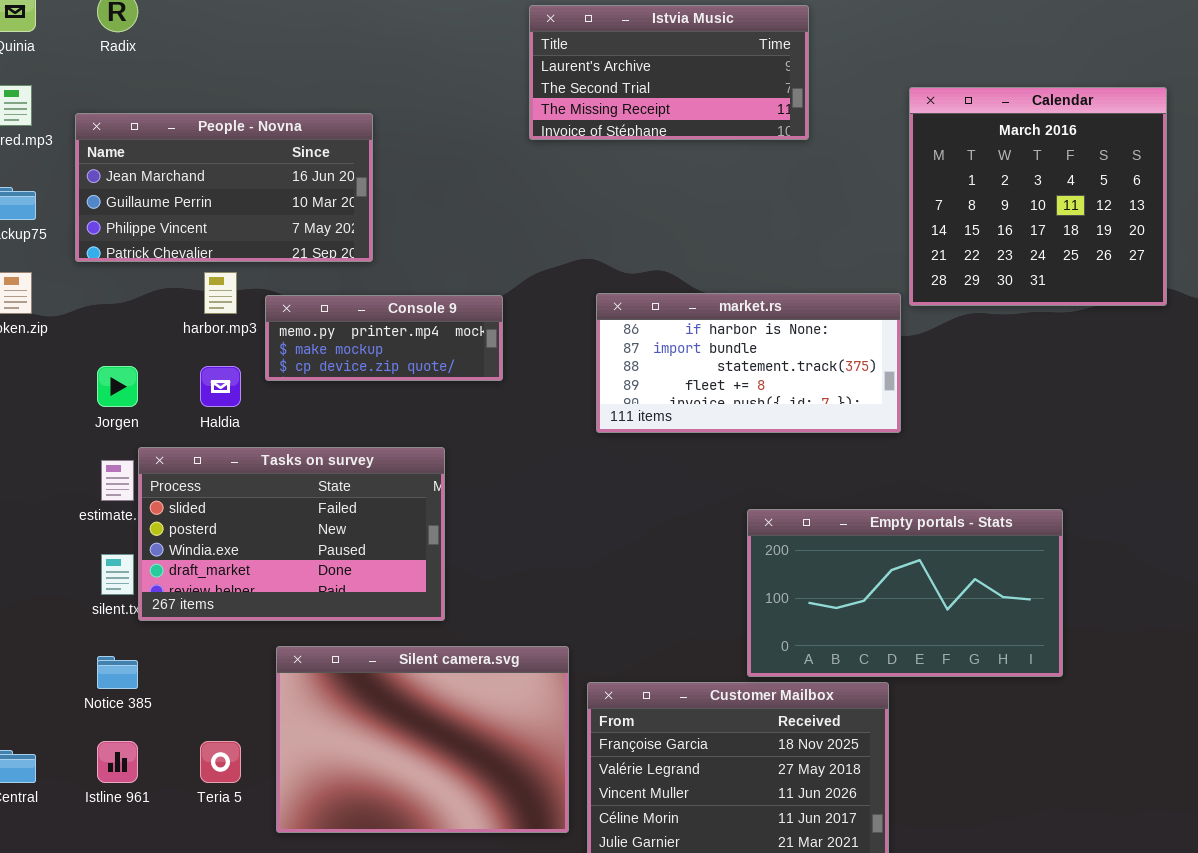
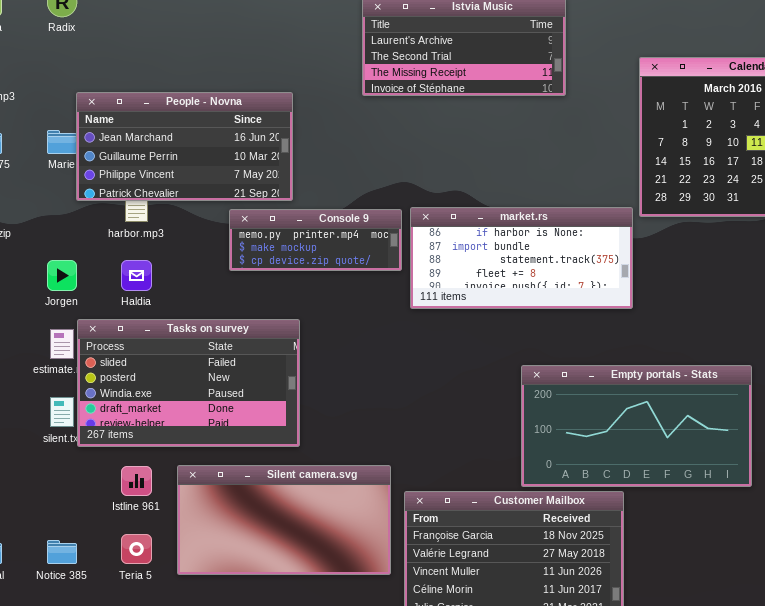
People - Novna: [75,113,373,262] -> [76,92,293,201], moved
Console 9: [265,295,503,381] -> [229,209,402,271], moved
Silent camera.svg: [276,646,569,833] -> [177,465,391,575], resized
Notice 385: [97,656,138,689] -> [47,540,77,564], moved
Istline 961: [97,741,138,783] -> [121,466,152,496], moved

